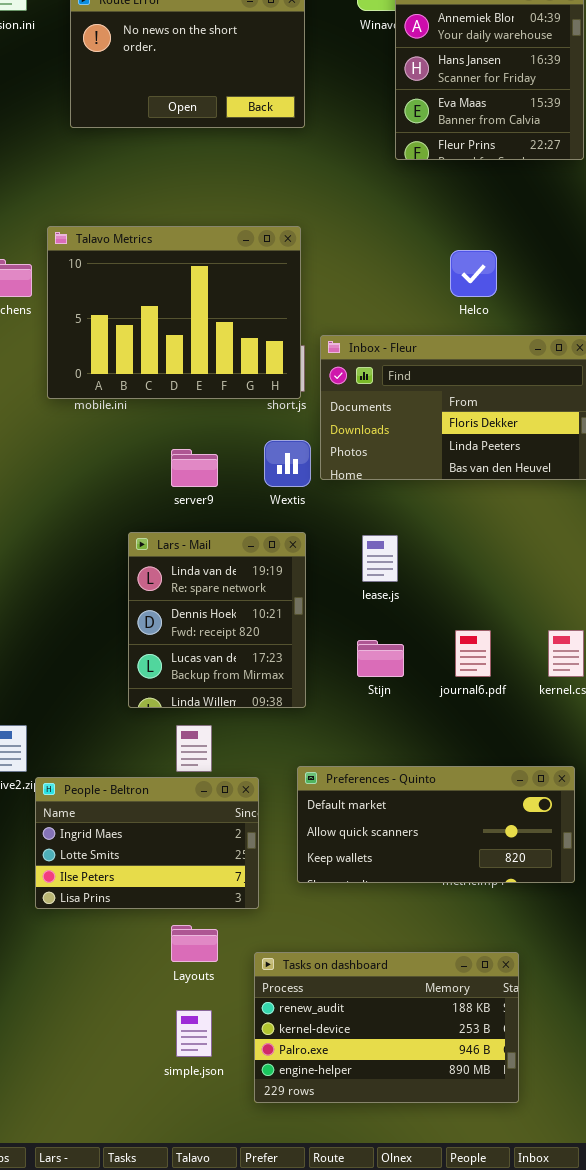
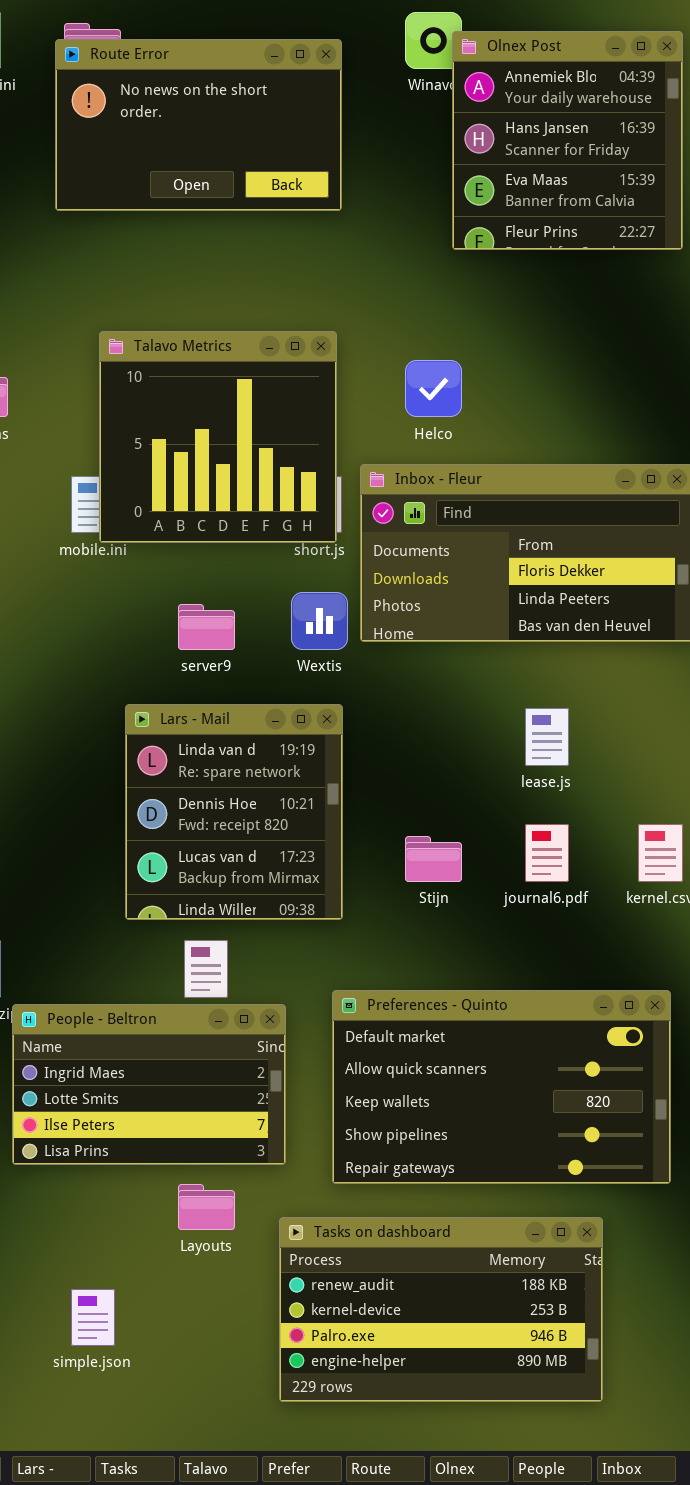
Talavo Metrics: [47,226,301,399] -> [99,331,337,543], resized
Helco: [450,250,497,297] -> [405,360,462,417], moved
lease.js: [362,535,398,582] -> [525,708,569,766], moved
Preferences - Quinto: [297,766,575,883] -> [332,990,671,1184], resized
simple.json: [176,1010,212,1057] -> [71,1289,115,1346], moved

